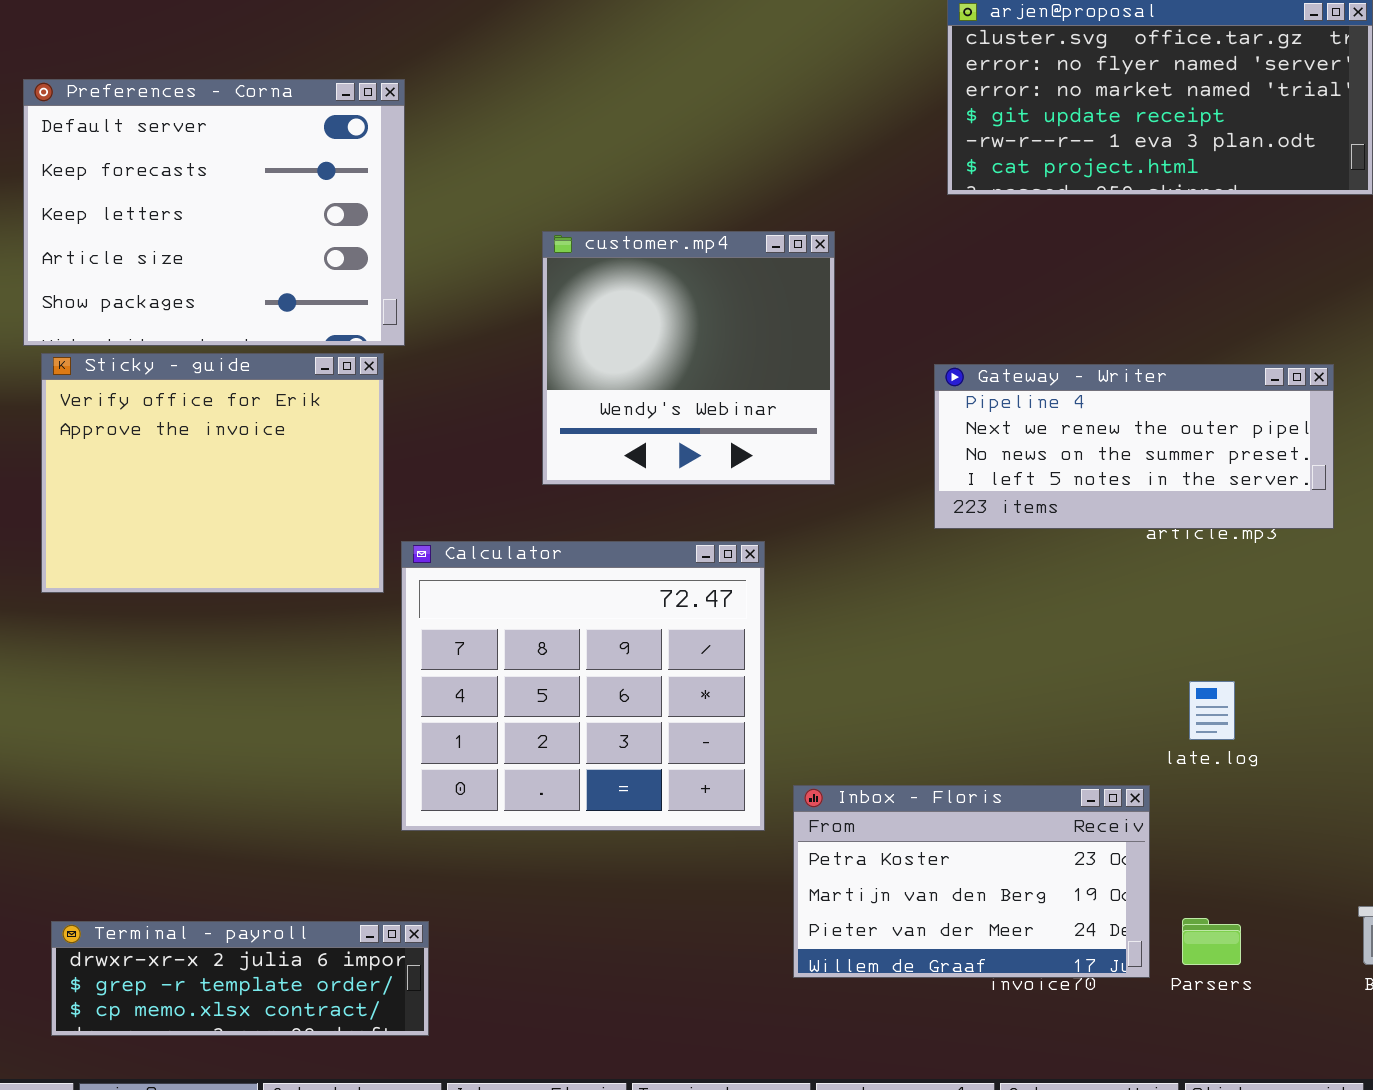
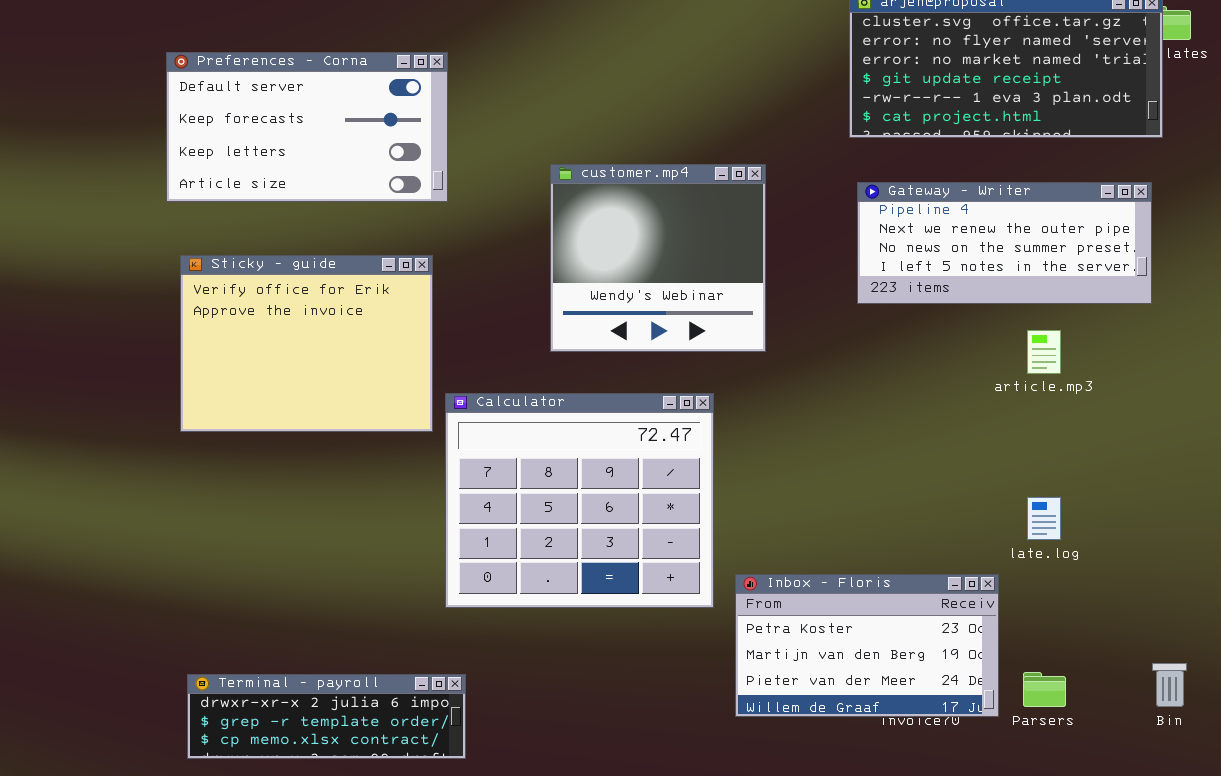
Preferences - Corna: [23,79,405,346] -> [166,52,448,202], resized
Gateway - Writer: [934,364,1334,529] -> [857,182,1152,304], moved

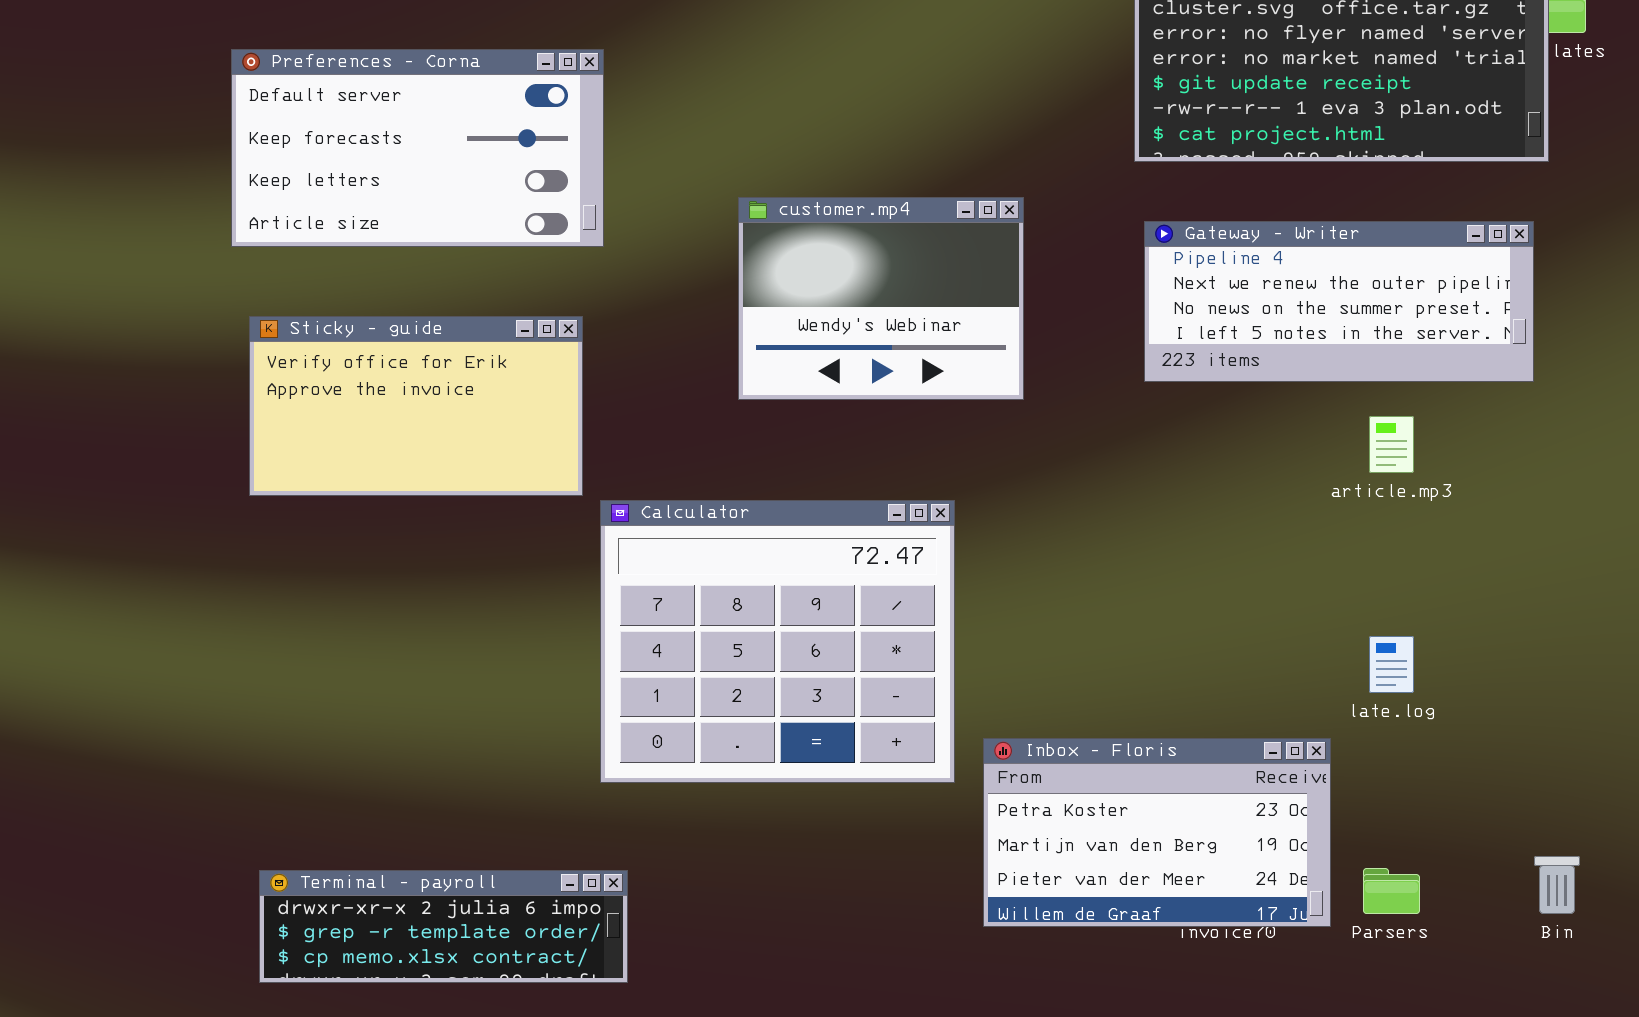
customer.mp4: [550,164,766,352] -> [738,197,1024,400], resized
Sticky - guide: [180,255,433,432] -> [249,316,583,496], resized

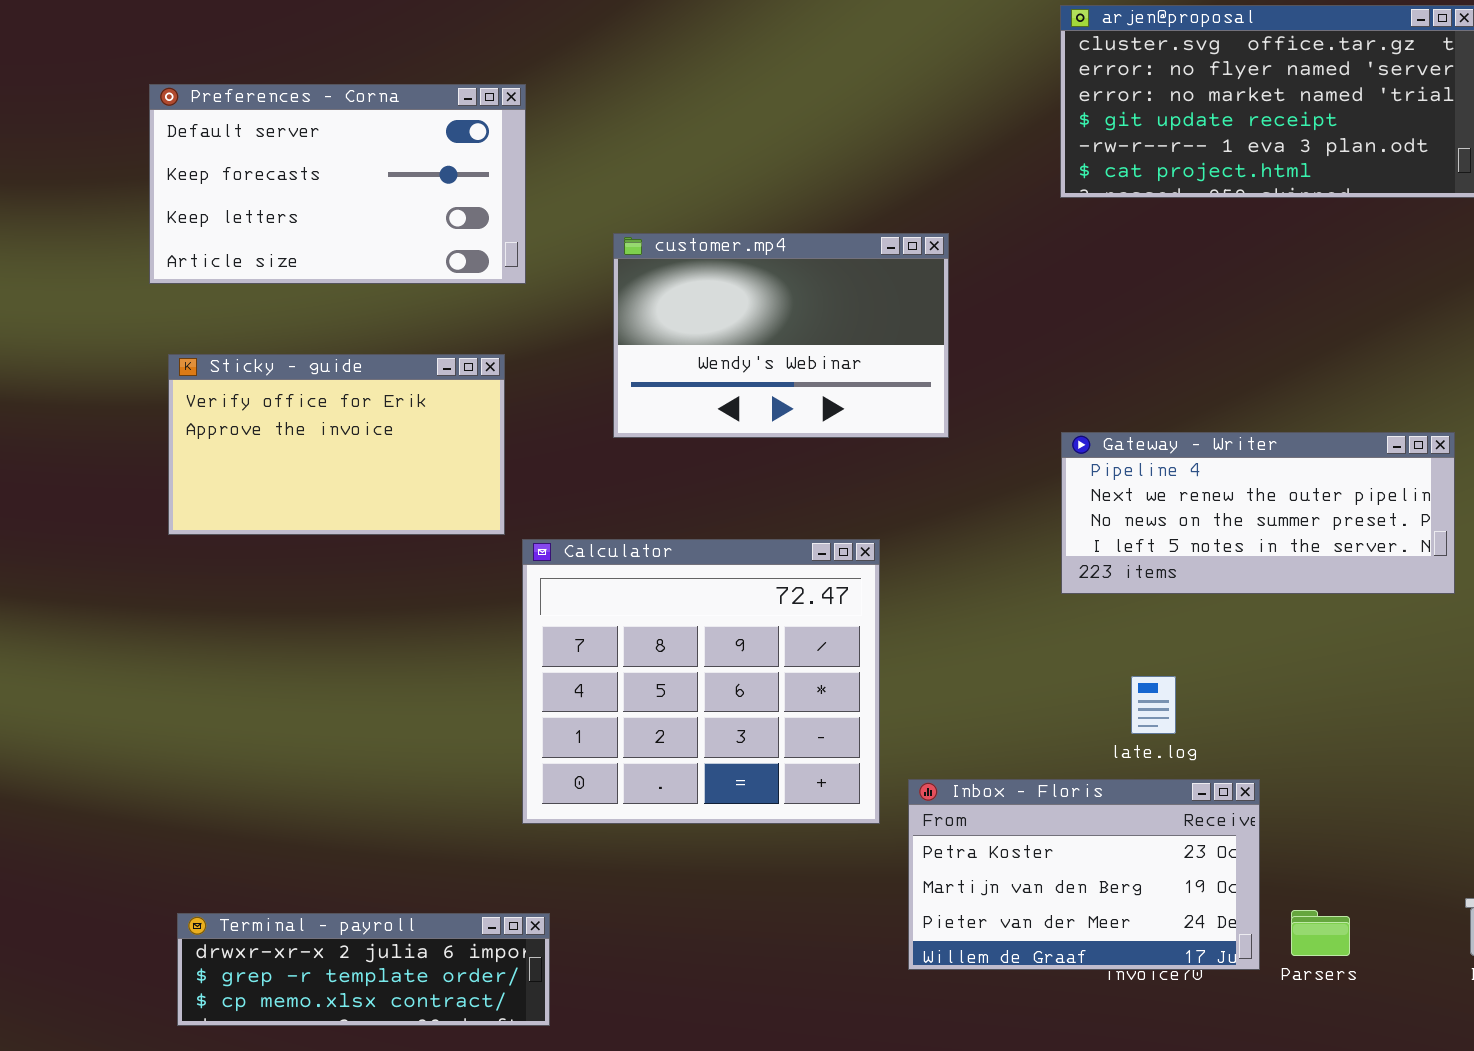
customer.mp4: [738,197,1024,400] -> [613,233,949,438], resized
Gateway - Writer: [1144,221,1534,382] -> [1061,432,1455,594], moved
late.log: [1369,636,1414,693] -> [1131,676,1176,734], moved

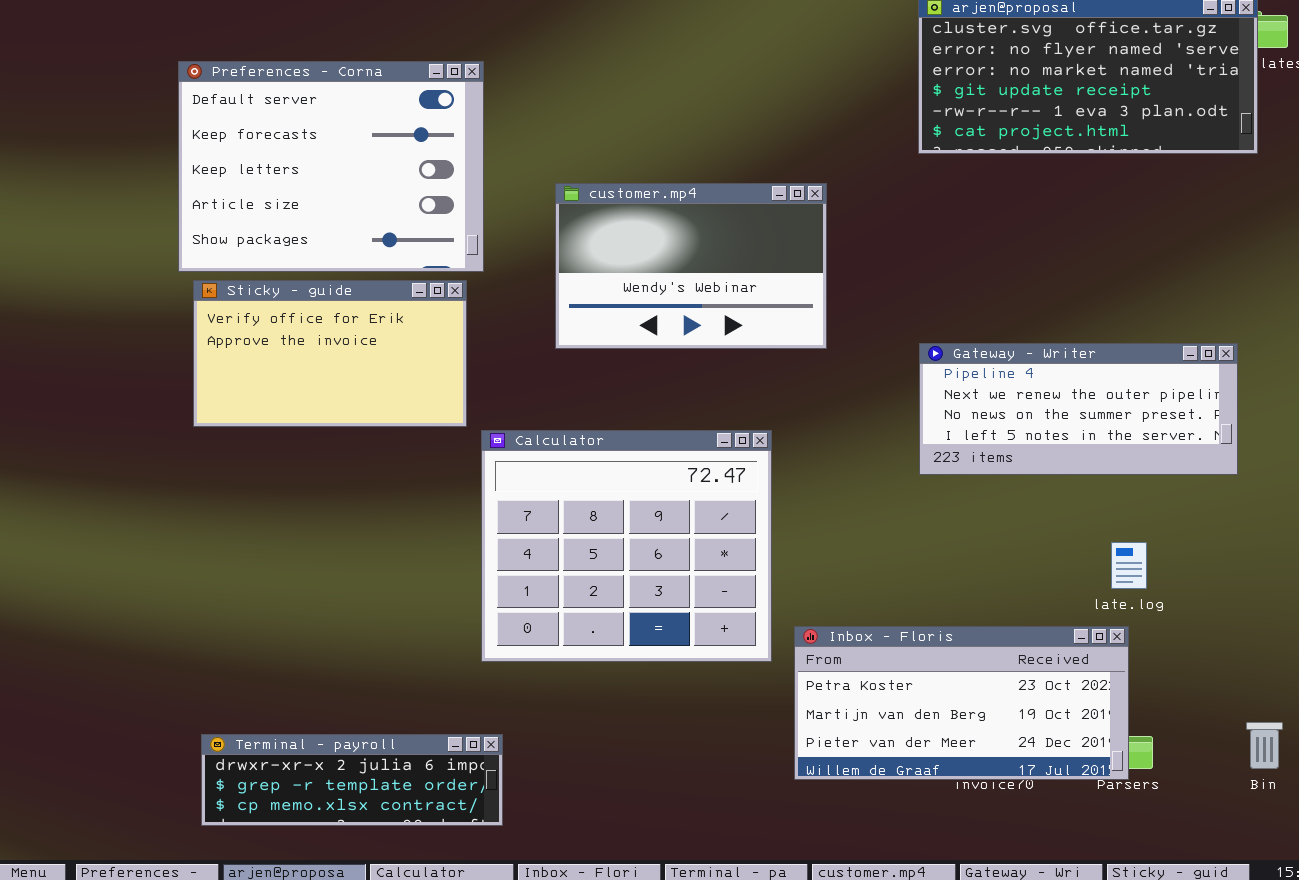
Preferences - Corna: [149,84,526,284] -> [178,61,484,272], resized
late.log: [1131,676,1176,734] -> [1111,542,1147,589], moved
Inbox - Floris: [908,779,1260,970] -> [794,626,1129,780], resized

